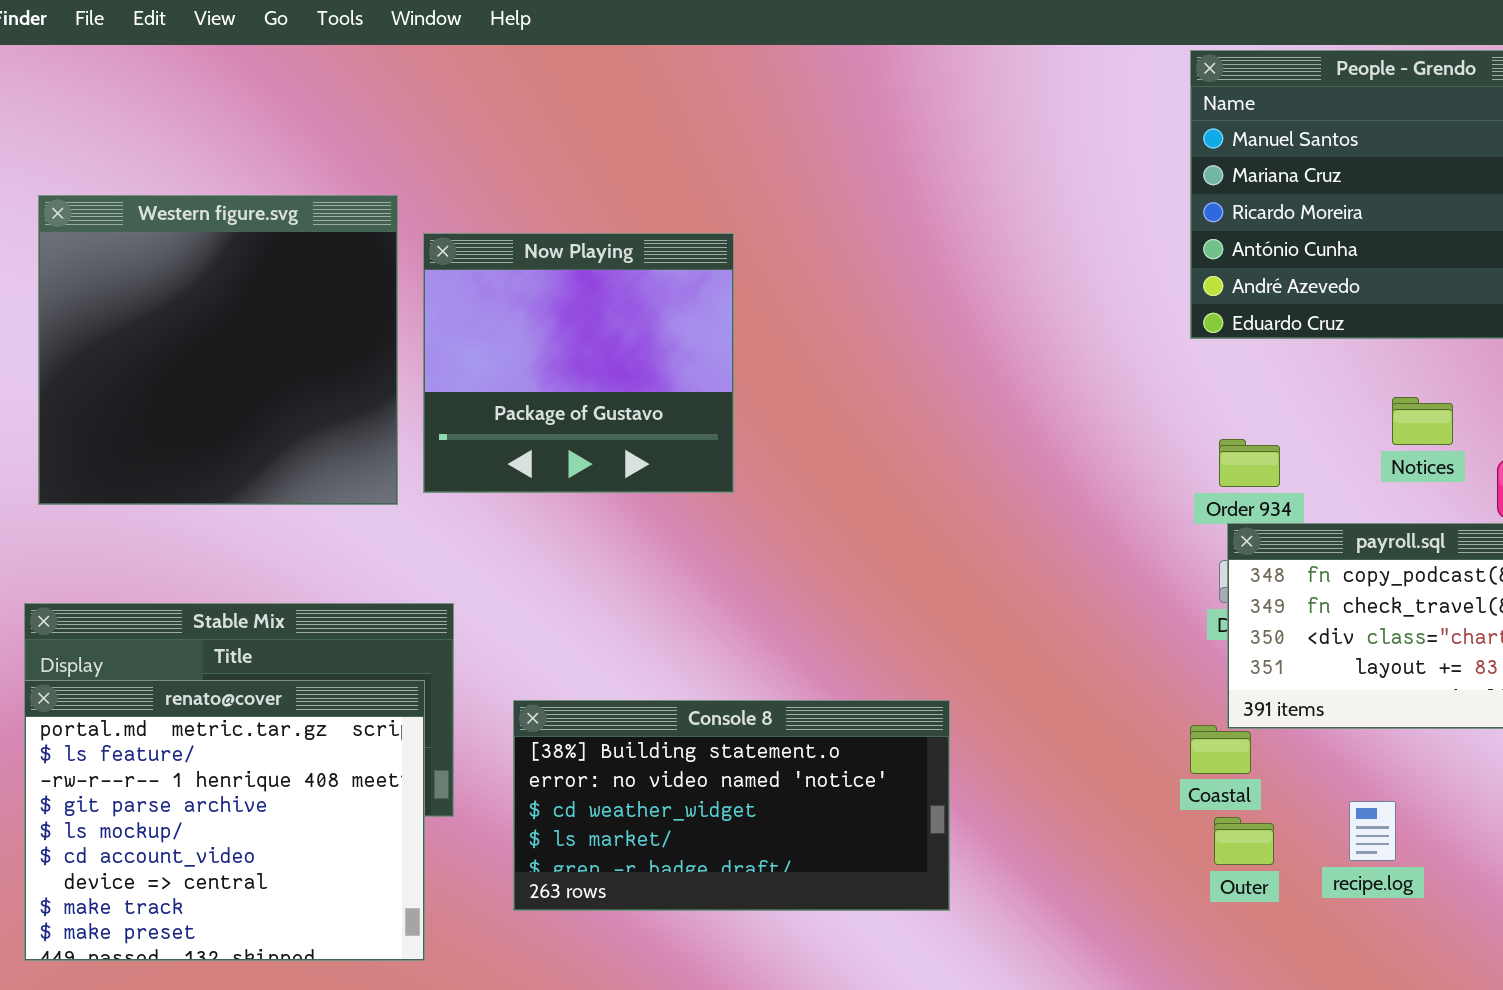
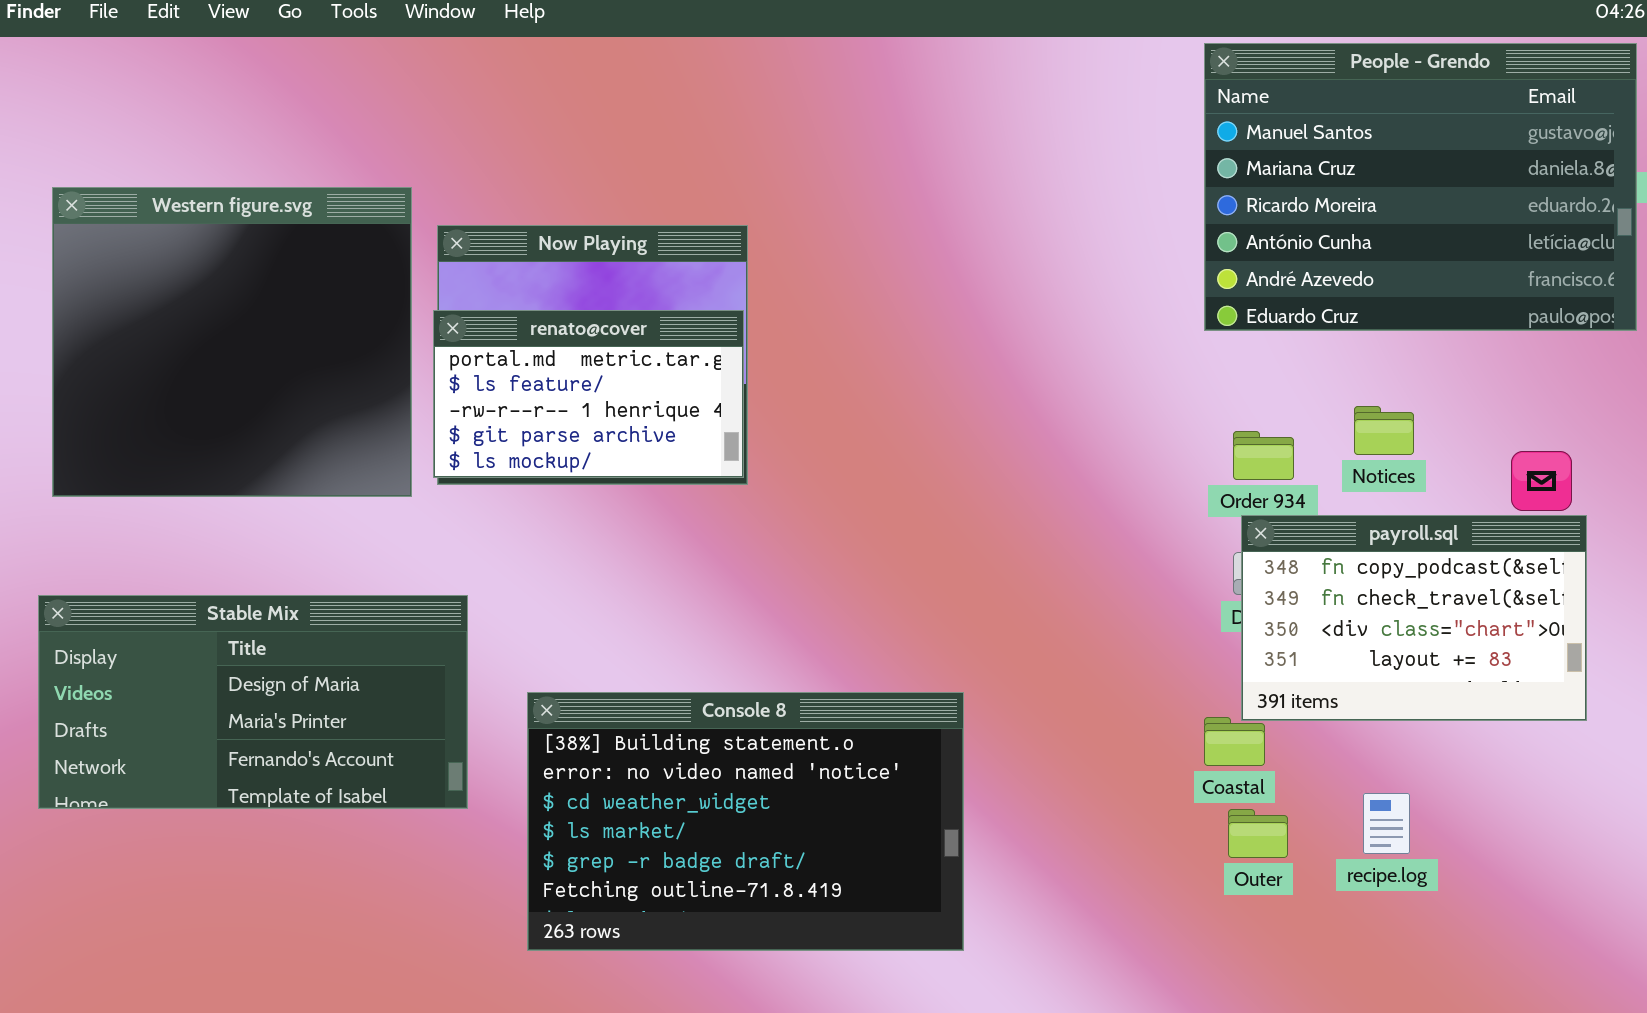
Notices: [1392,397,1453,445] -> [1354,406,1414,455], moved
renato@cover: [24,680,425,961] -> [433,310,744,478], moved, resized
Console 8: [513,700,950,911] -> [527,692,964,951], resized

